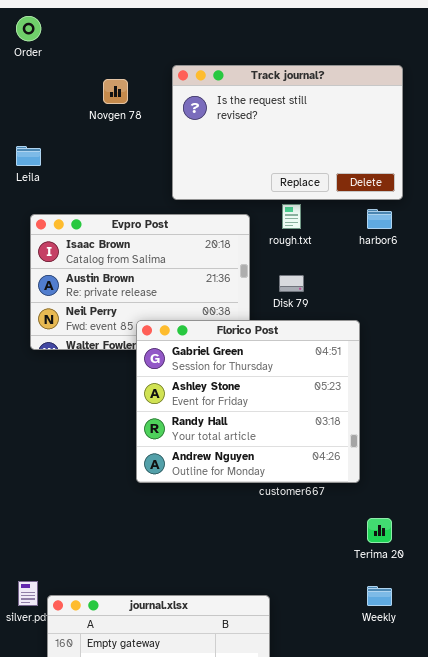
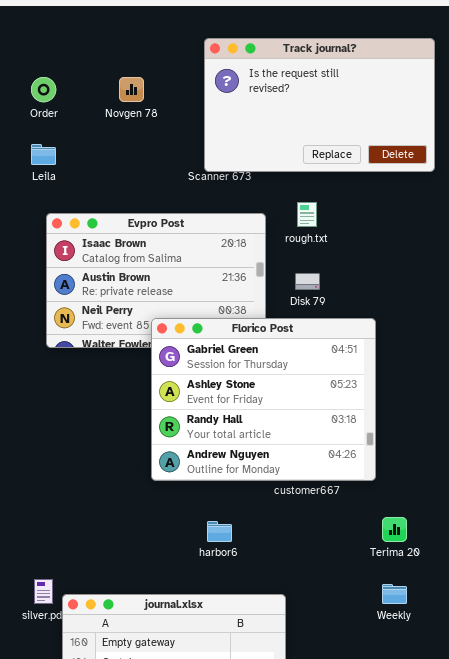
Order: [16,16,41,41] -> [31,77,56,102], moved
Track journal?: [172,65,403,200] -> [204,38,435,172], moved
harbor6: [367,209,392,229] -> [207,521,232,542], moved

